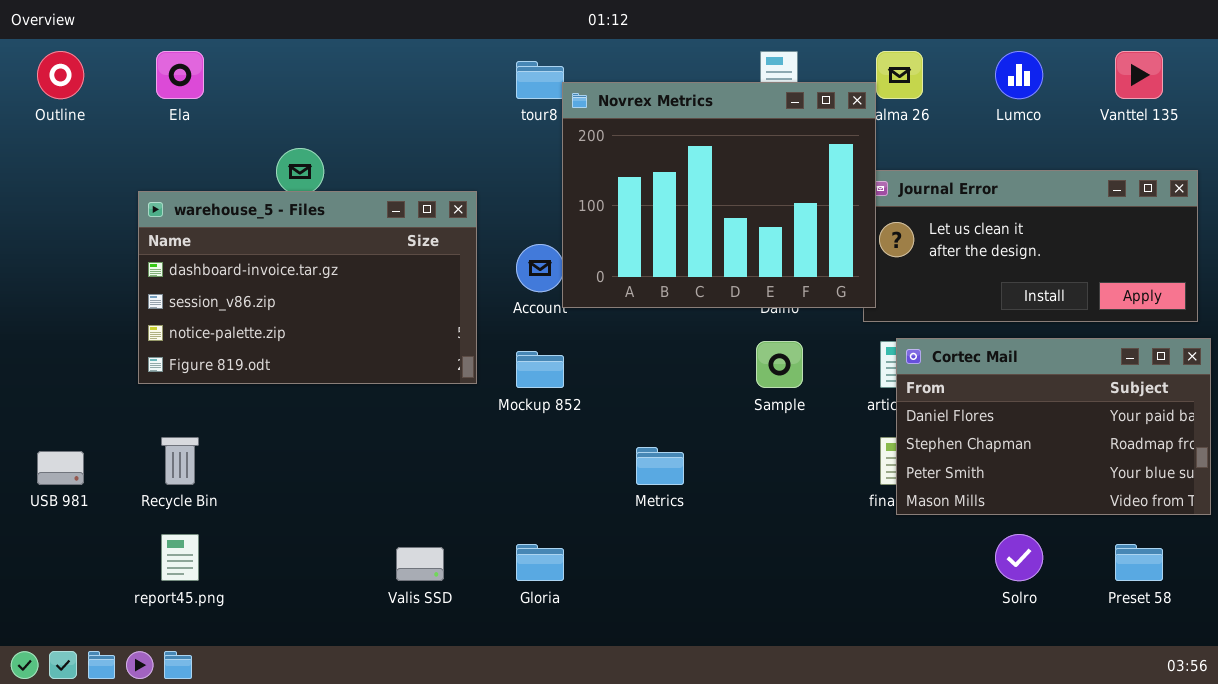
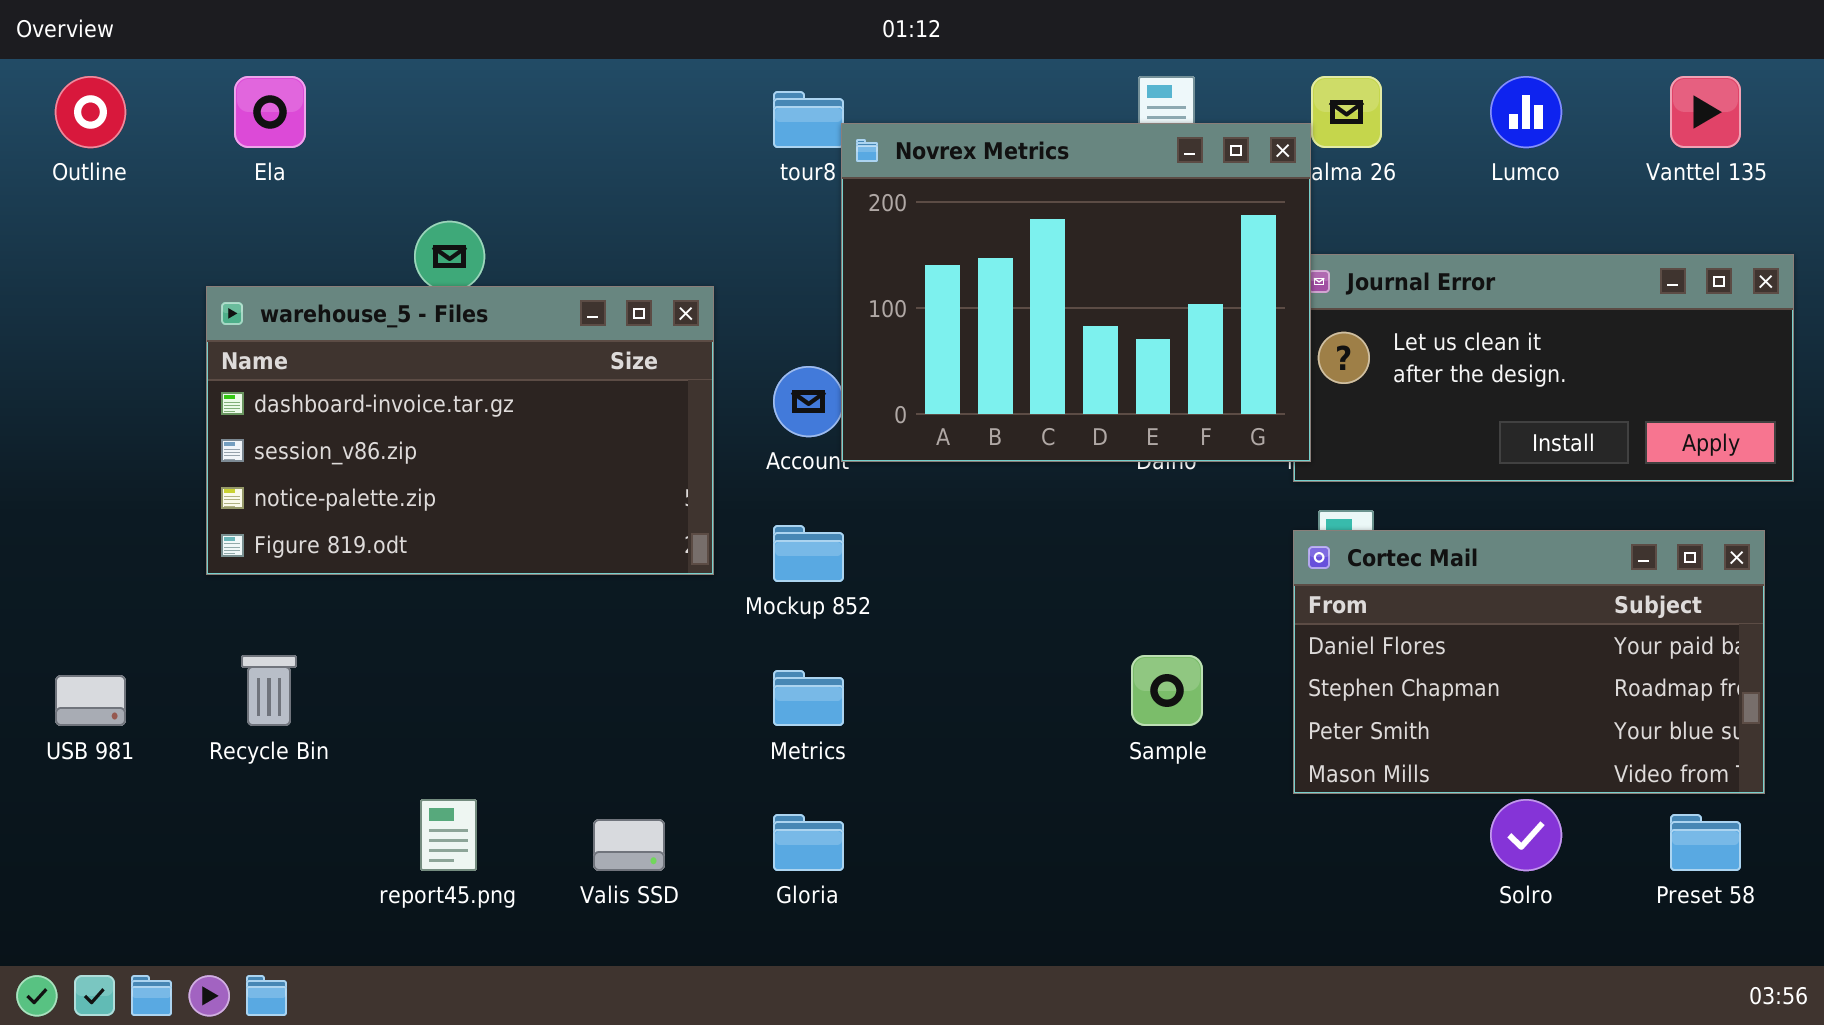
Cortec Mail: [896,338,1211,515] -> [1293,530,1765,794], moved
Sample: [756,341,803,388] -> [1131,655,1203,726], moved
Metrics: [636,447,684,485] -> [773,670,844,726], moved
report45.png: [161,534,199,581] -> [420,799,477,871], moved

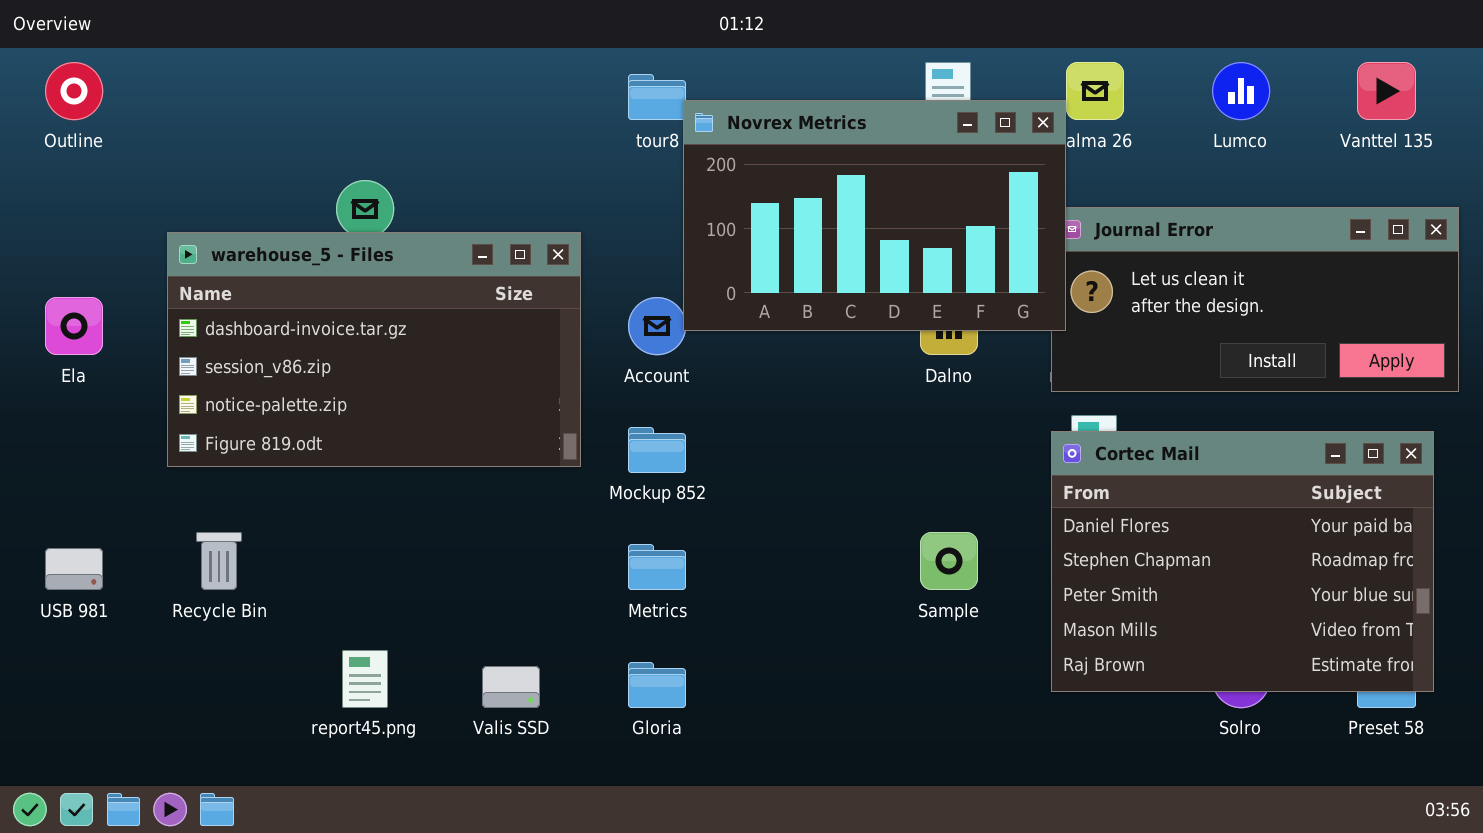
Ela: [234,76,306,148] -> [45,297,103,355], moved
Novrex Metrics: [841,123,1311,462] -> [683,100,1066,331], resized
Cortec Mail: [1293,530,1765,794] -> [1051,431,1434,692], resized

